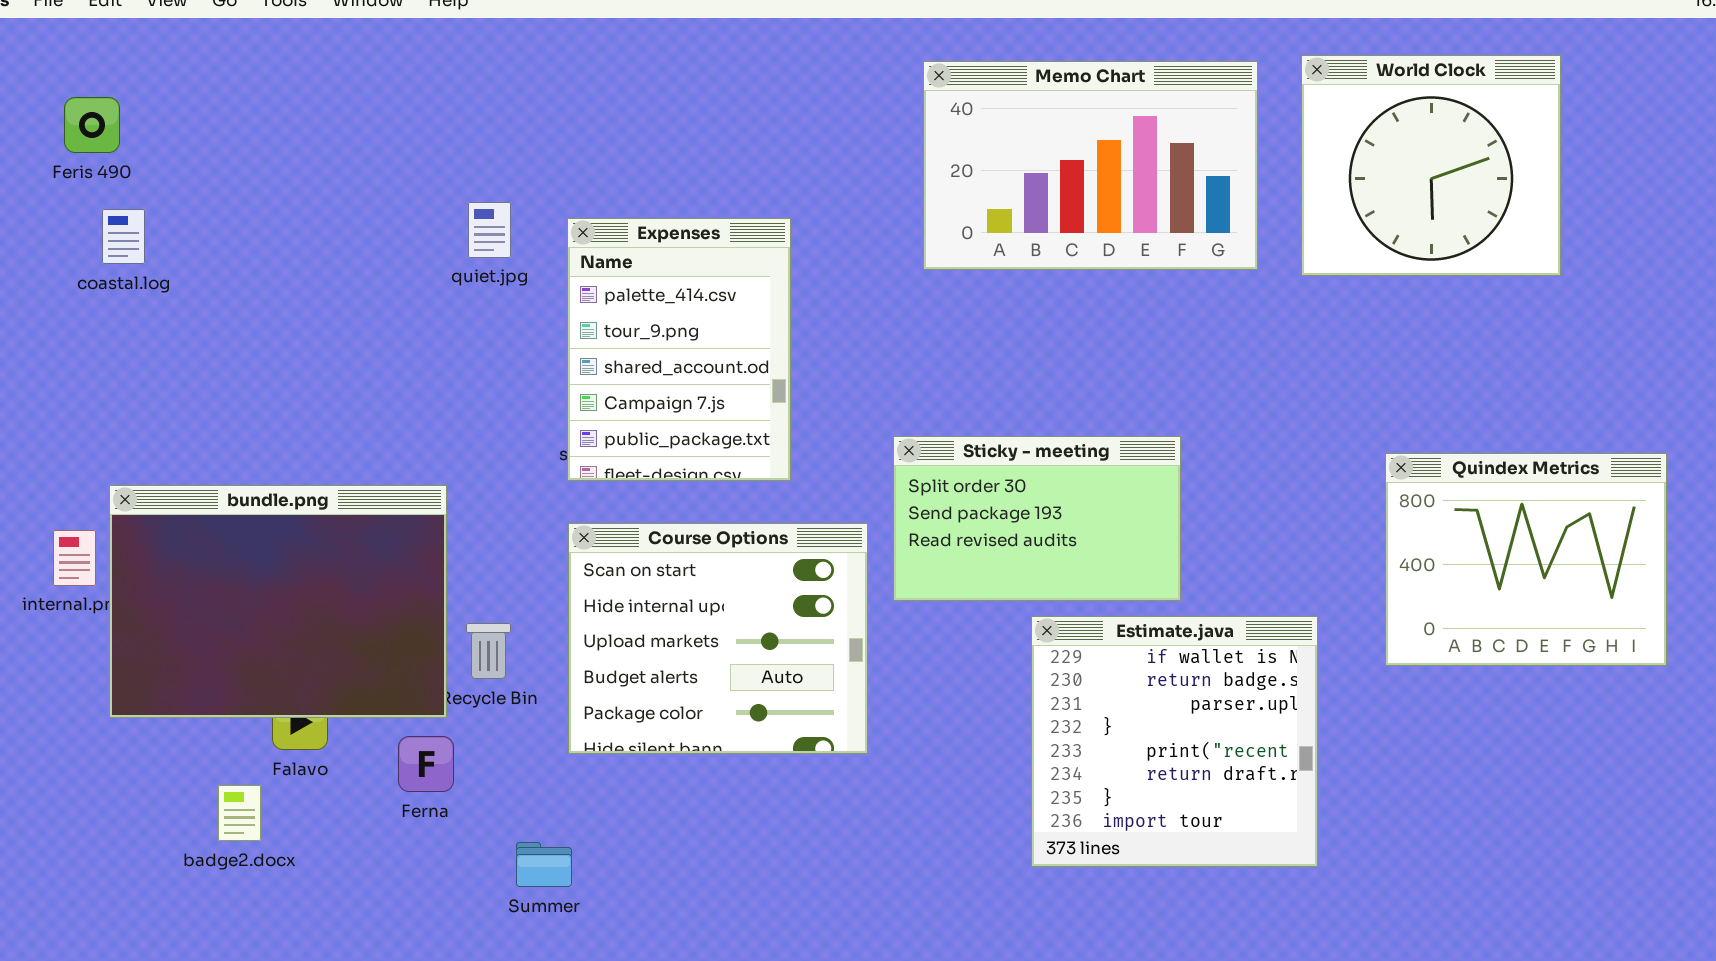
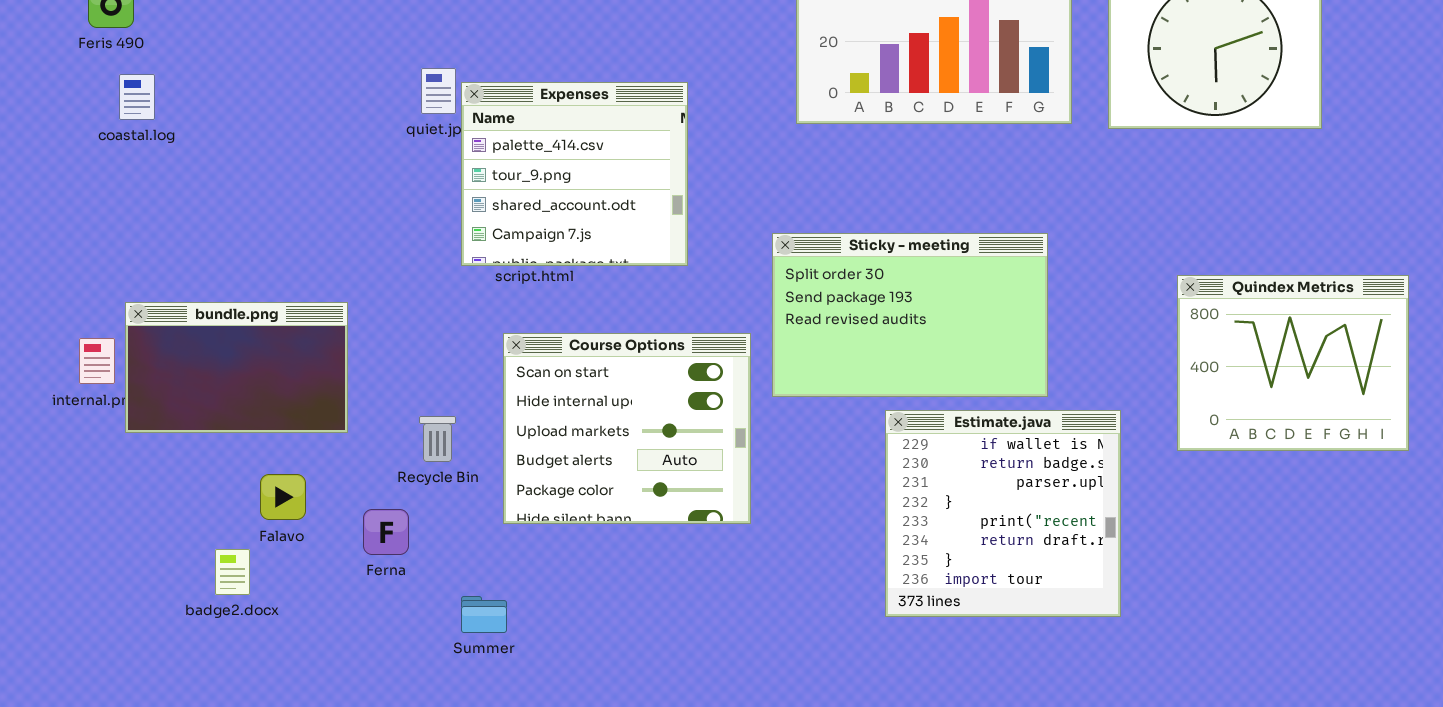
Expenses: [567,218,791,481] -> [461,82,688,266], resized
Sticky - meeting: [893,436,1181,601] -> [772,233,1048,397], resized
bundle.png: [109,485,447,718] -> [125,302,348,433], resized

